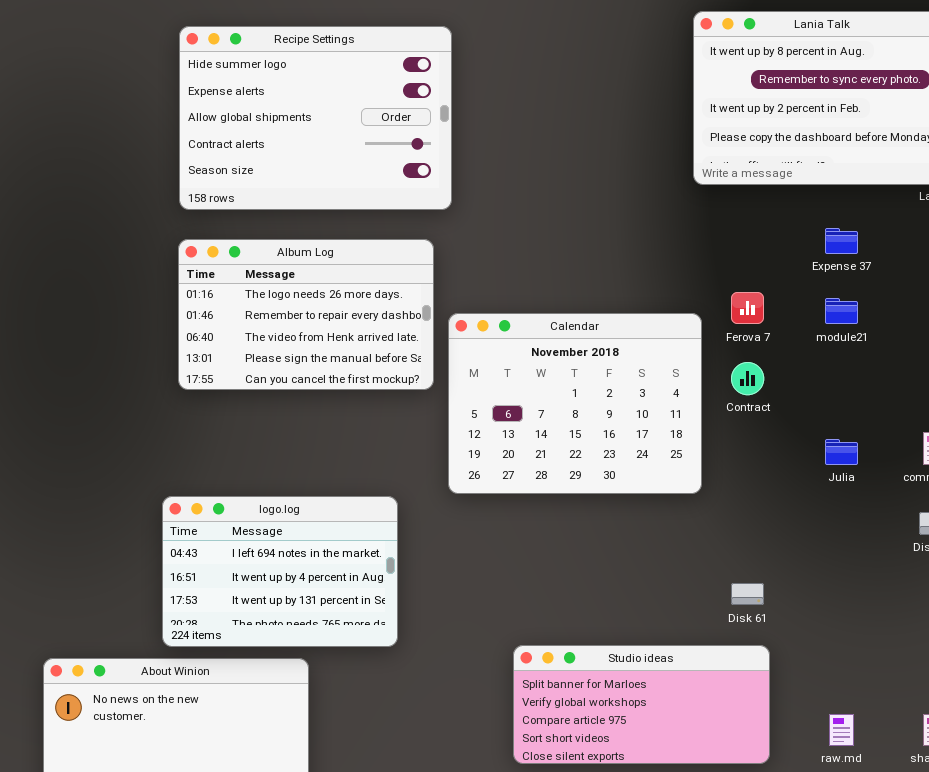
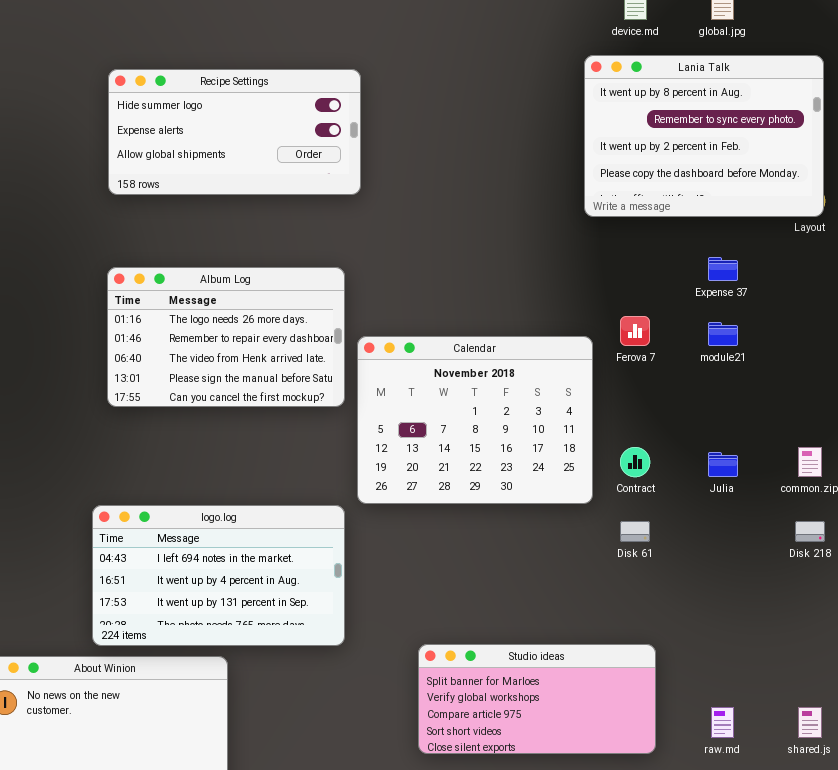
Recipe Settings: [179,26,452,210] -> [108,69,361,195], resized
Contract: [731,362,764,395] -> [620,447,650,477], moved
logo.log: [162,496,398,647] -> [92,505,345,646], resized
Disk 61: [731,583,764,605] -> [620,521,650,542], moved

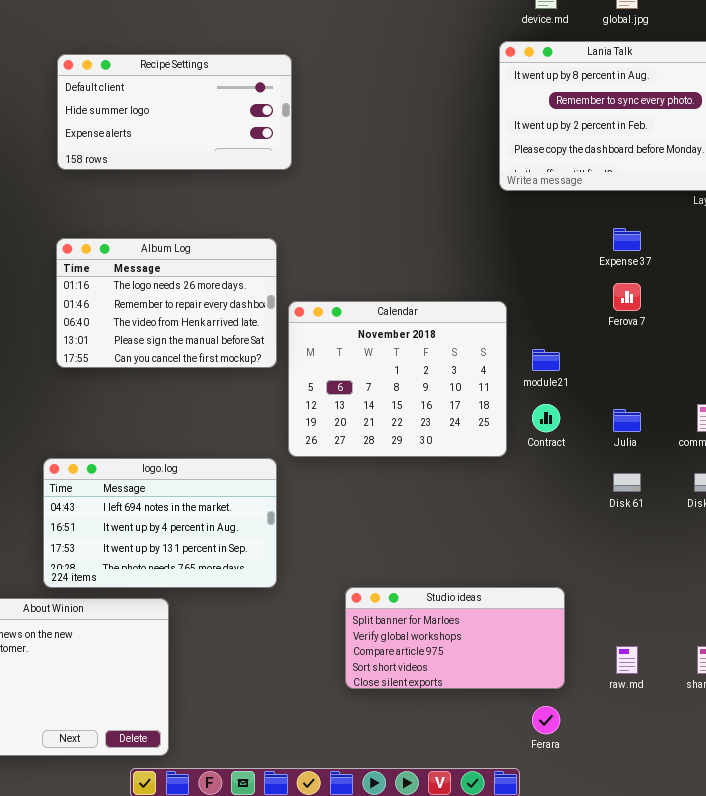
Recipe Settings: [108,69,361,195] -> [57,54,292,170], scrolled up 1 row
Ferova 7: [620,316,650,346] -> [613,283,641,311], moved
module21: [708,322,738,346] -> [532,349,560,371], moved
Disk 61: [620,521,650,542] -> [613,473,641,492], moved

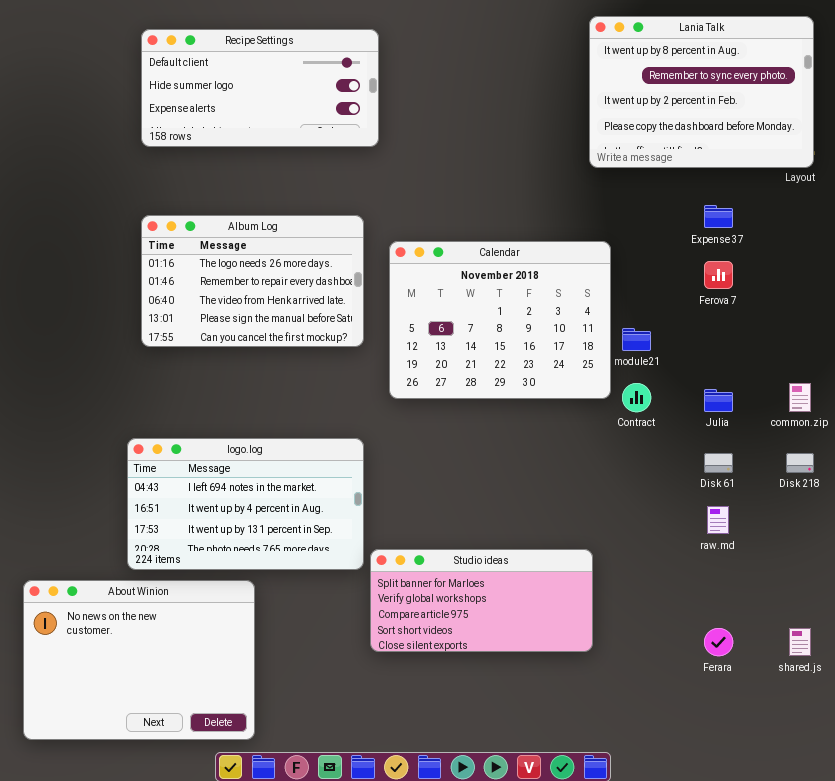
Calendar: [288,301,507,457] -> [389,241,611,399], moved
Studio ideas: [345,587,565,689] -> [370,549,593,652], moved
raw.md: [616,646,638,674] -> [707,506,729,534], moved
Ferara: [532,706,560,734] -> [704,628,733,656], moved

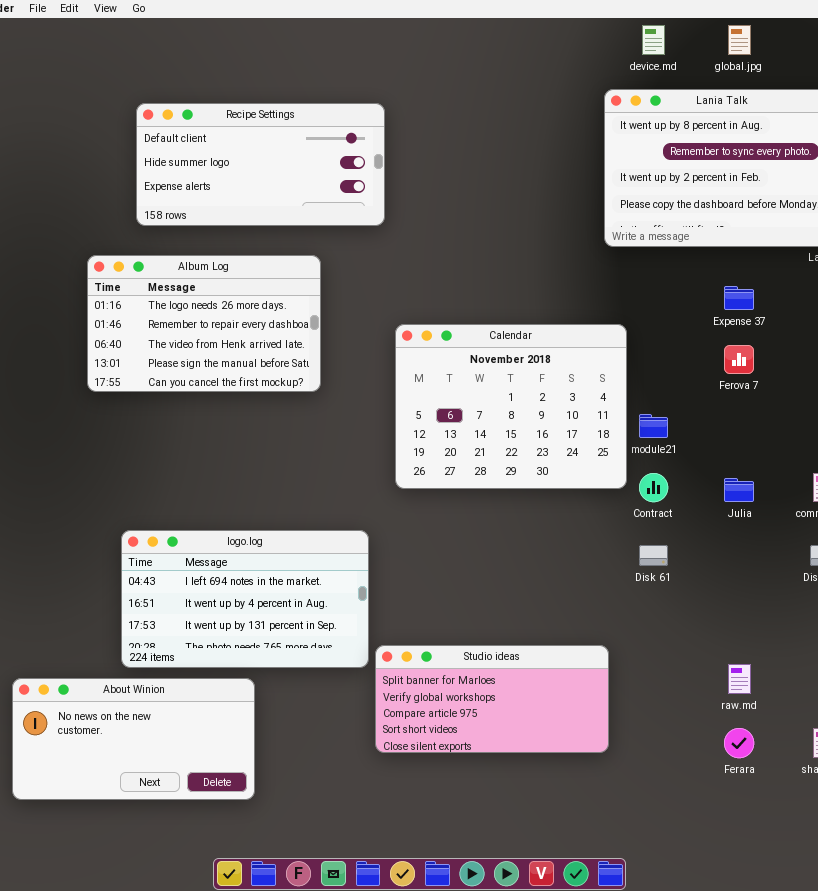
Album Log: [141,215,364,347] -> [87,255,321,392], moved
Disk 61: [704,453,733,473] -> [639,545,668,566], moved
raw.md: [707,506,729,534] -> [728,664,751,694], moved
About Winion: [23,580,255,740] -> [12,678,255,800], resized

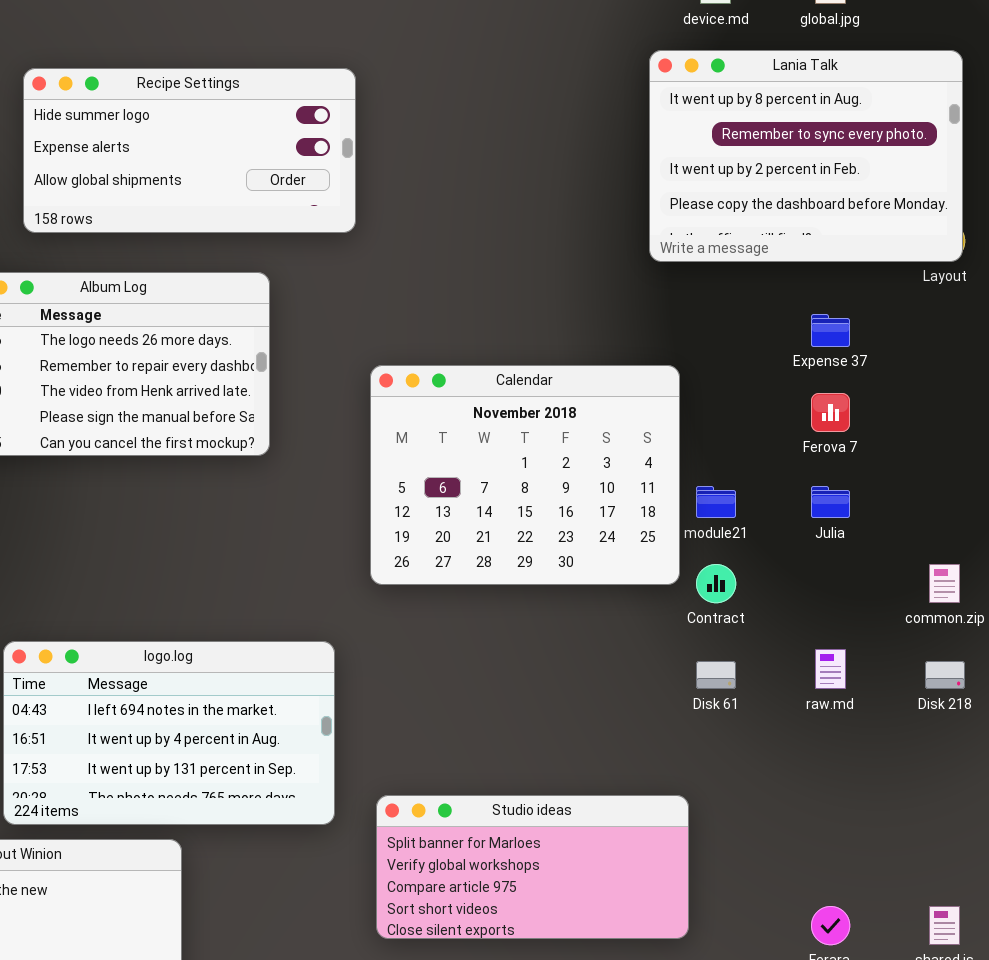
Recipe Settings: [136,103,385,226] -> [23,68,356,233], scrolled down 1 row
Julia: [724,478,754,502] -> [811,486,850,518], moved
Studio ideas: [375,645,609,753] -> [376,795,689,939], moved
raw.md: [728,664,751,694] -> [815,649,846,689], moved

